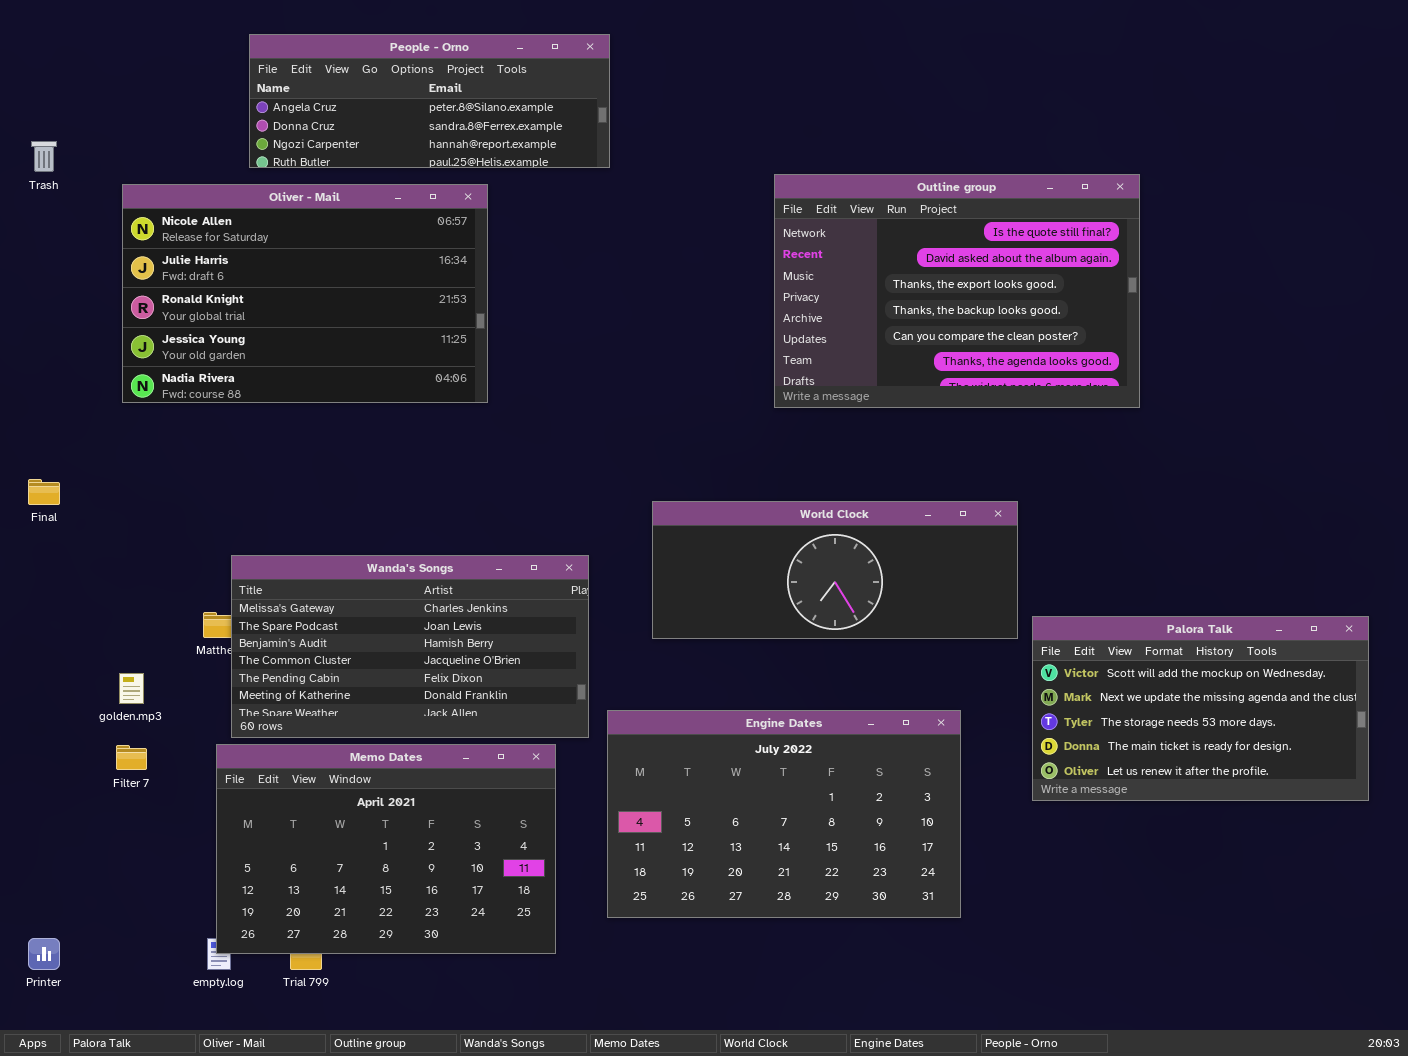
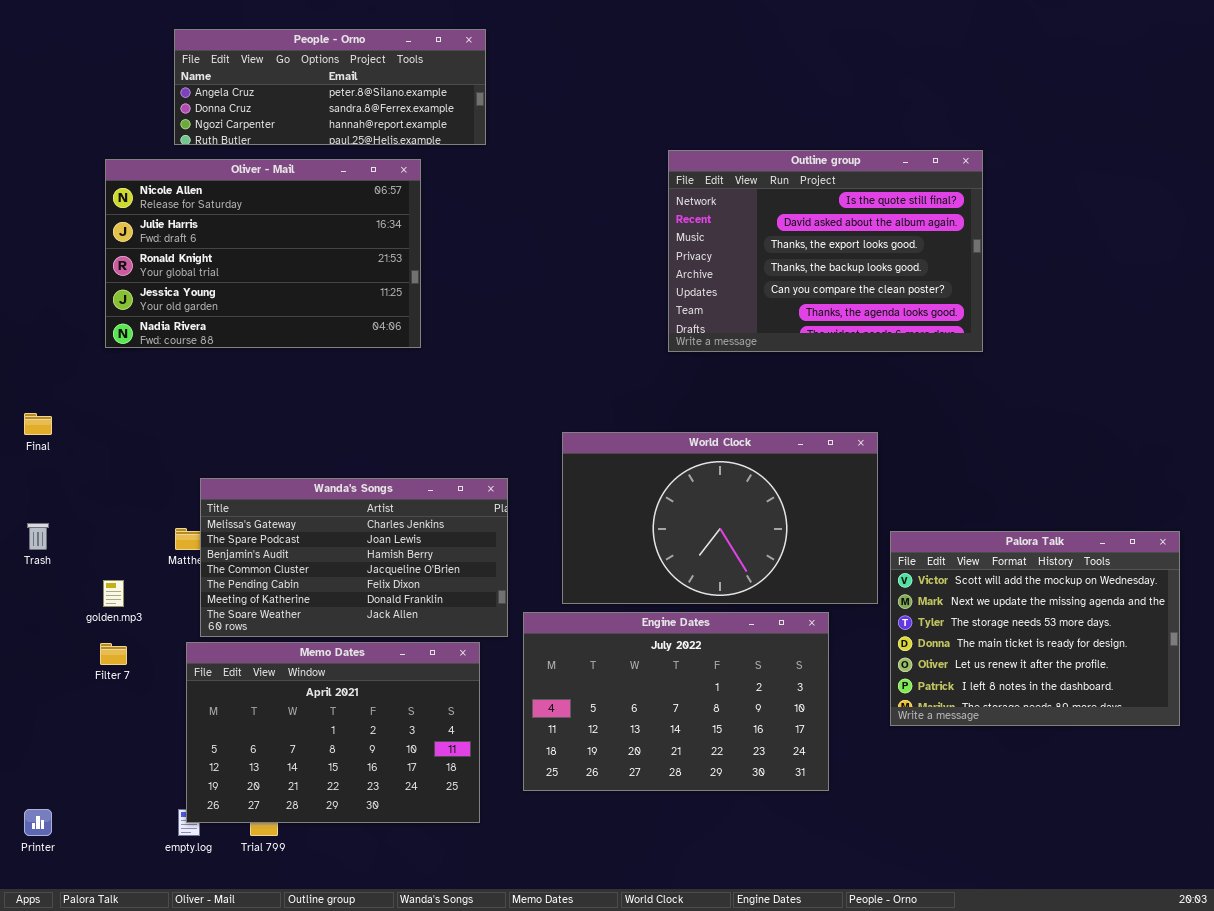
People - Orno: [249,34,610,168] -> [174,29,486,145], moved
Trash: [31,141,57,172] -> [27,523,49,550], moved
World Clock: [652,501,1018,639] -> [562,432,878,604], resized
Palora Talk: [1032,616,1369,801] -> [890,531,1180,726], resized

